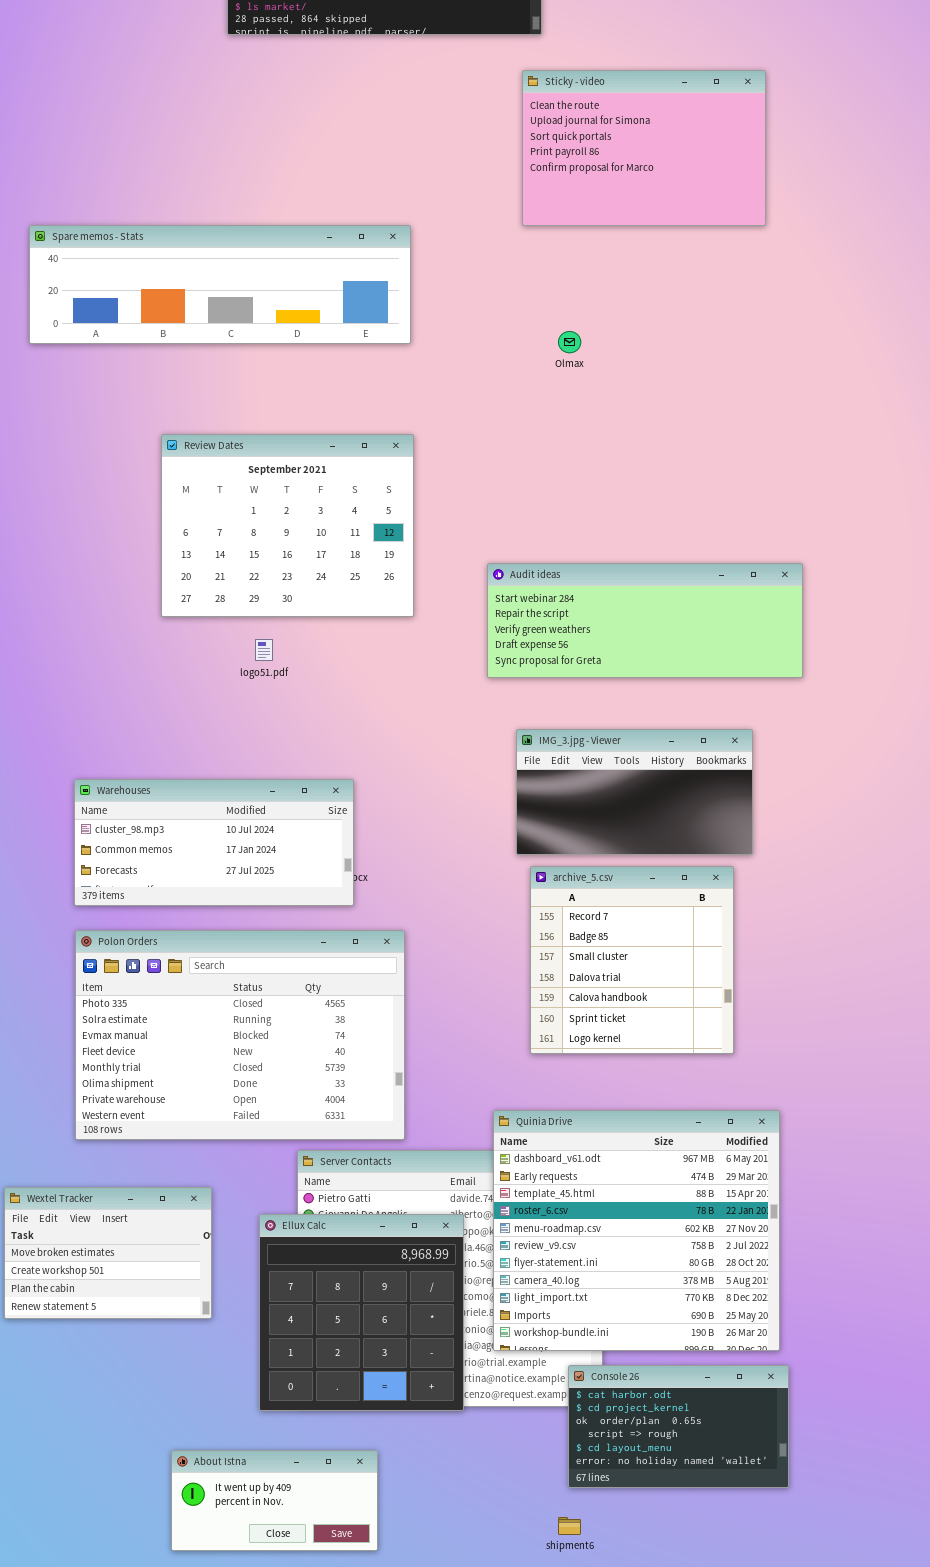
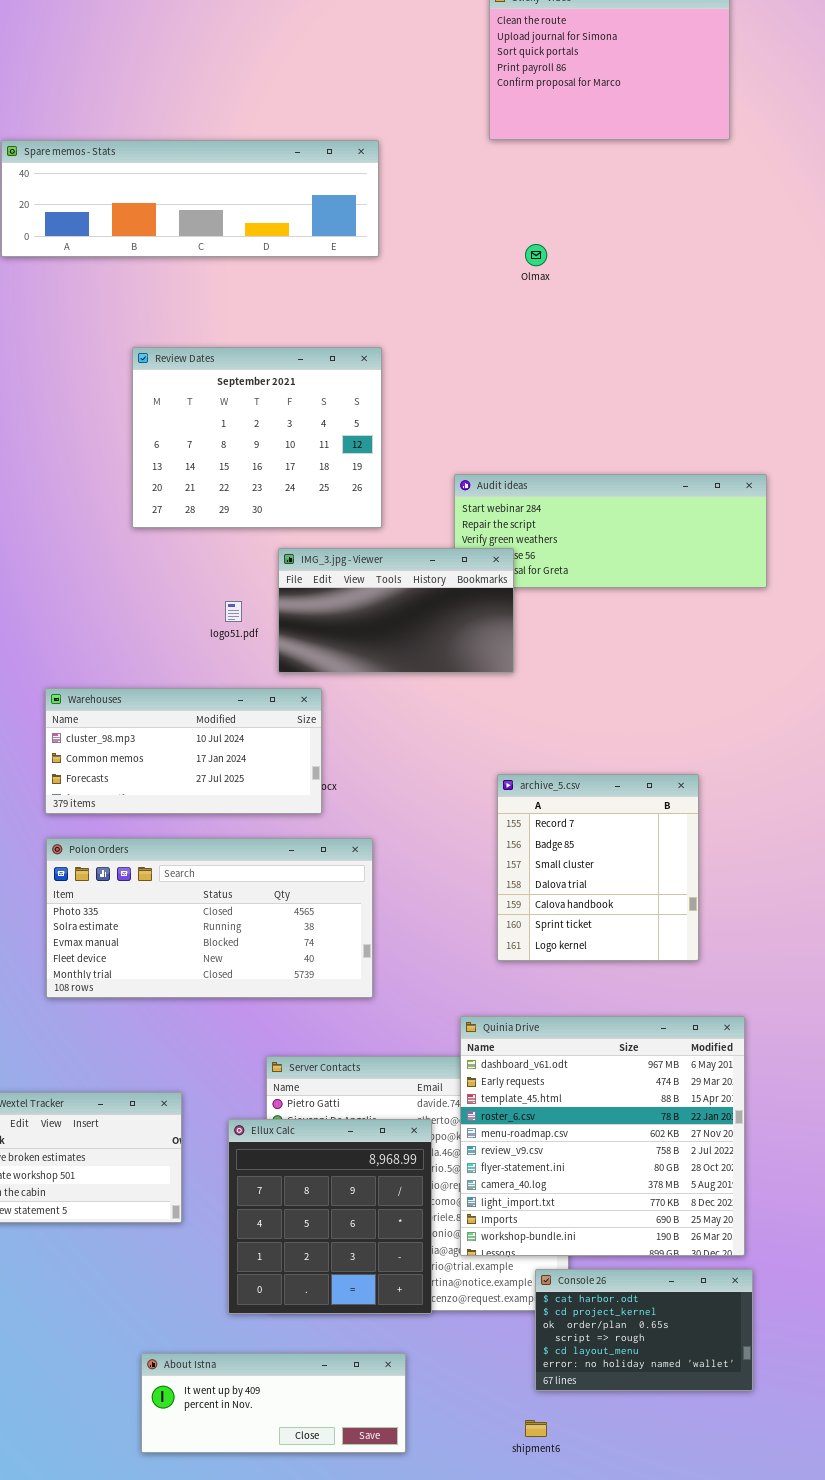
logo51.pdf: [255,639,273,661] -> [225,601,242,622], moved
IMG_3.jpg - Viewer: [516,729,753,855] -> [278,548,514,673], moved
Polon Orders: [75,930,405,1140] -> [46,838,373,998], resized
About Istna: [171,1450,378,1551] -> [141,1353,406,1453], resized

